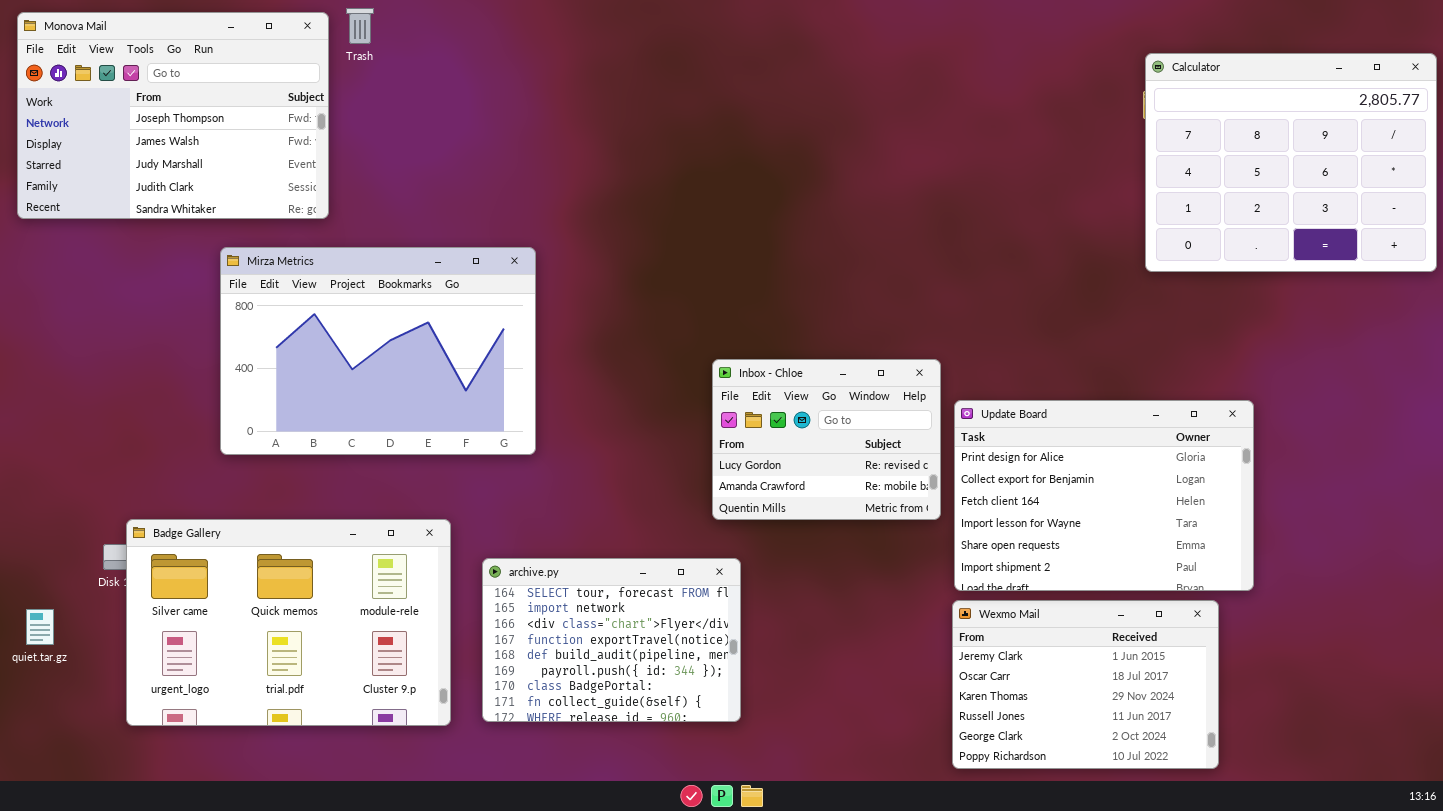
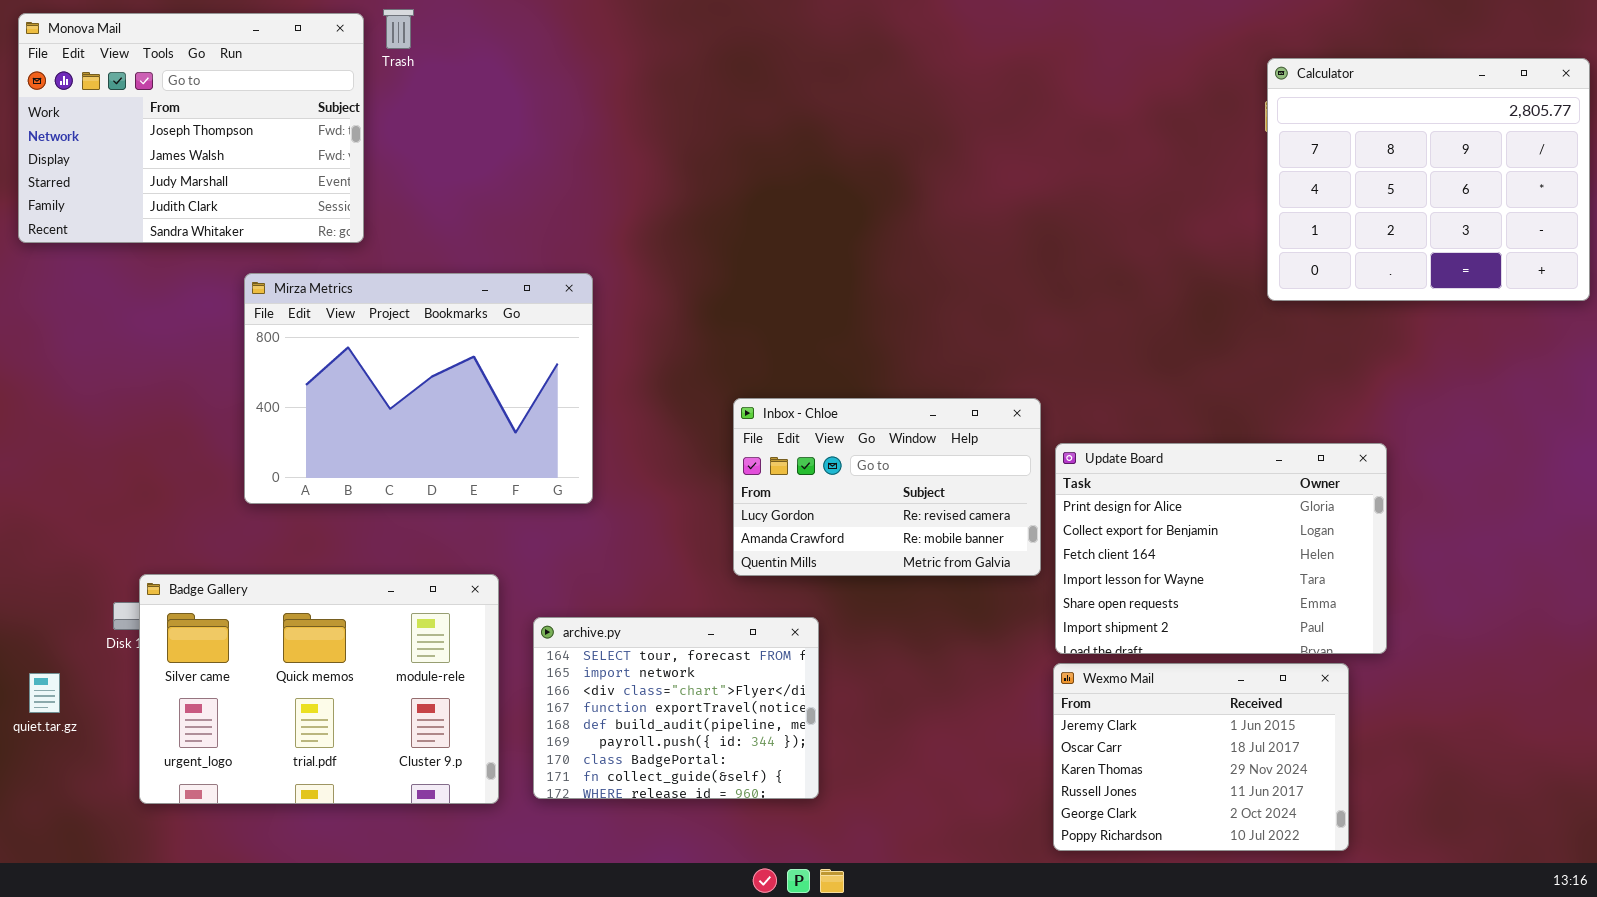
Inbox - Chloe: [712,359,941,520] -> [733,398,1041,576], resized

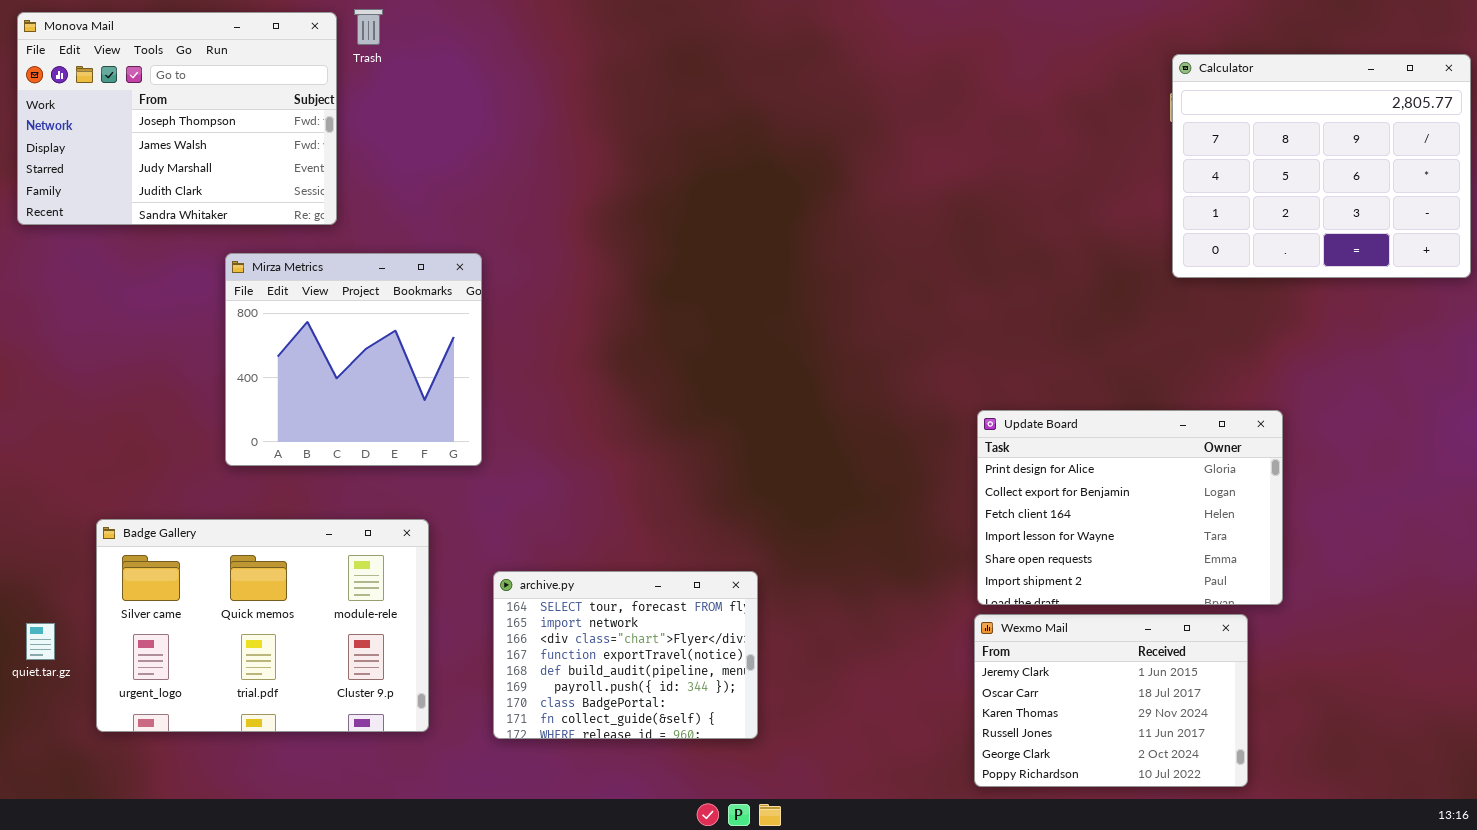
Mirza Metrics: [244,273,593,504] -> [225,253,482,466], resized
Inbox - Chloe: [733,398,1041,576] -> none, closed
Badge Gallery: [139,574,499,804] -> [96,519,429,732], moved

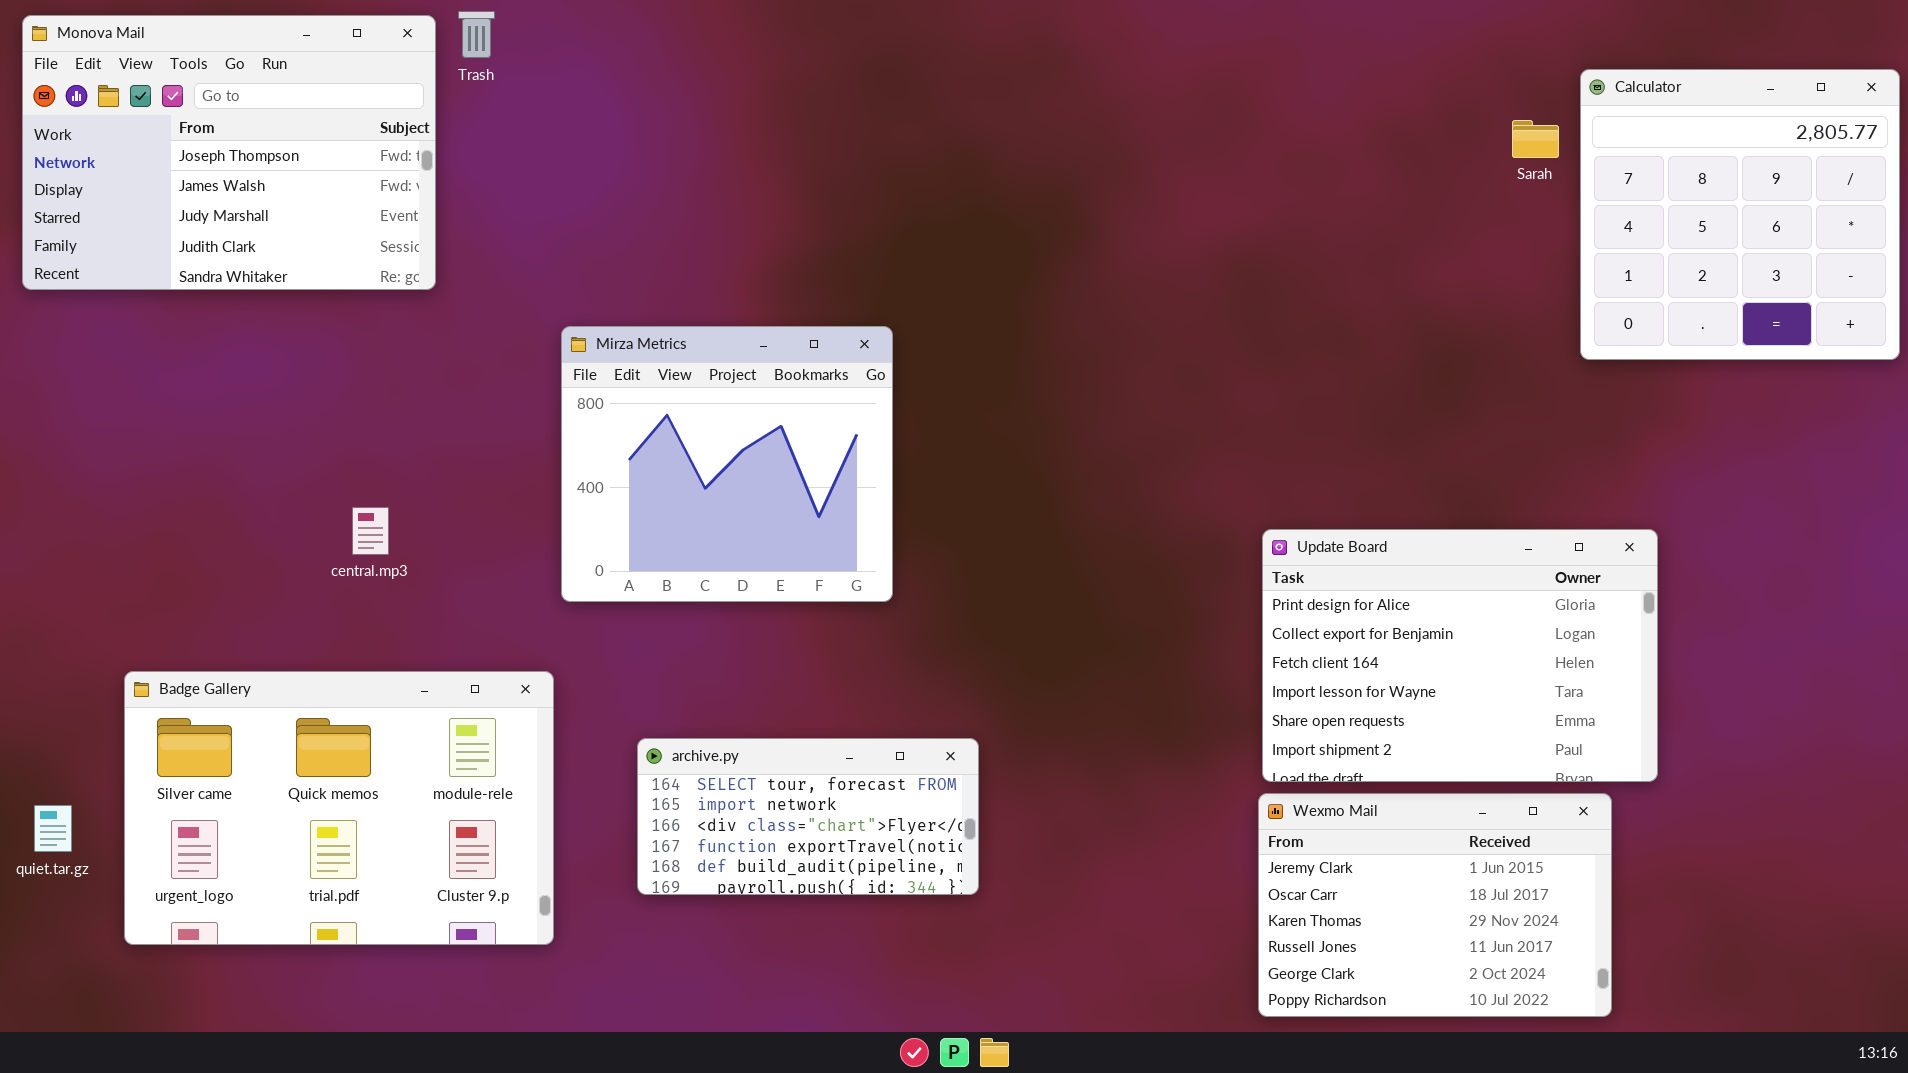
Calculator: [1172,54,1471,278] -> [1580,69,1900,360], resized
Mirza Metrics: [225,253,482,466] -> [561,326,893,602], moved
archive.py: [493,571,758,739] -> [637,738,979,895], resized

